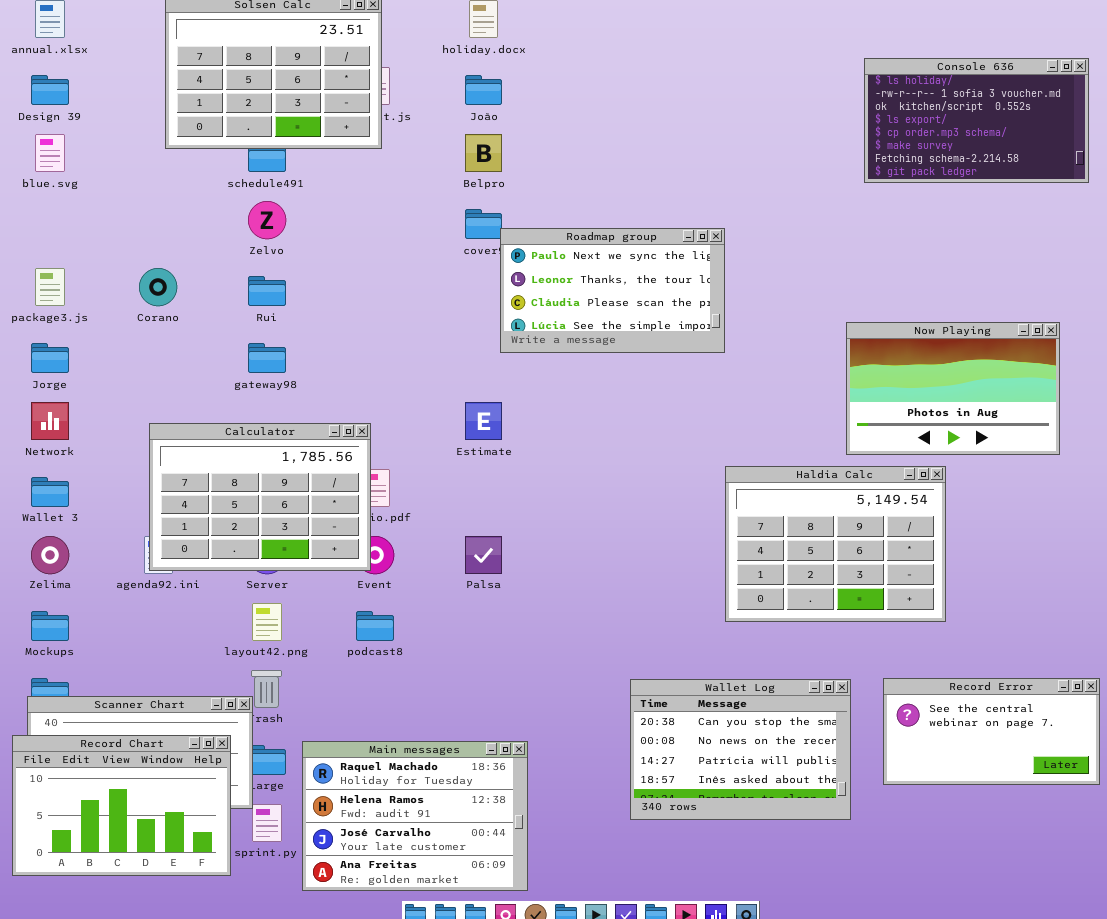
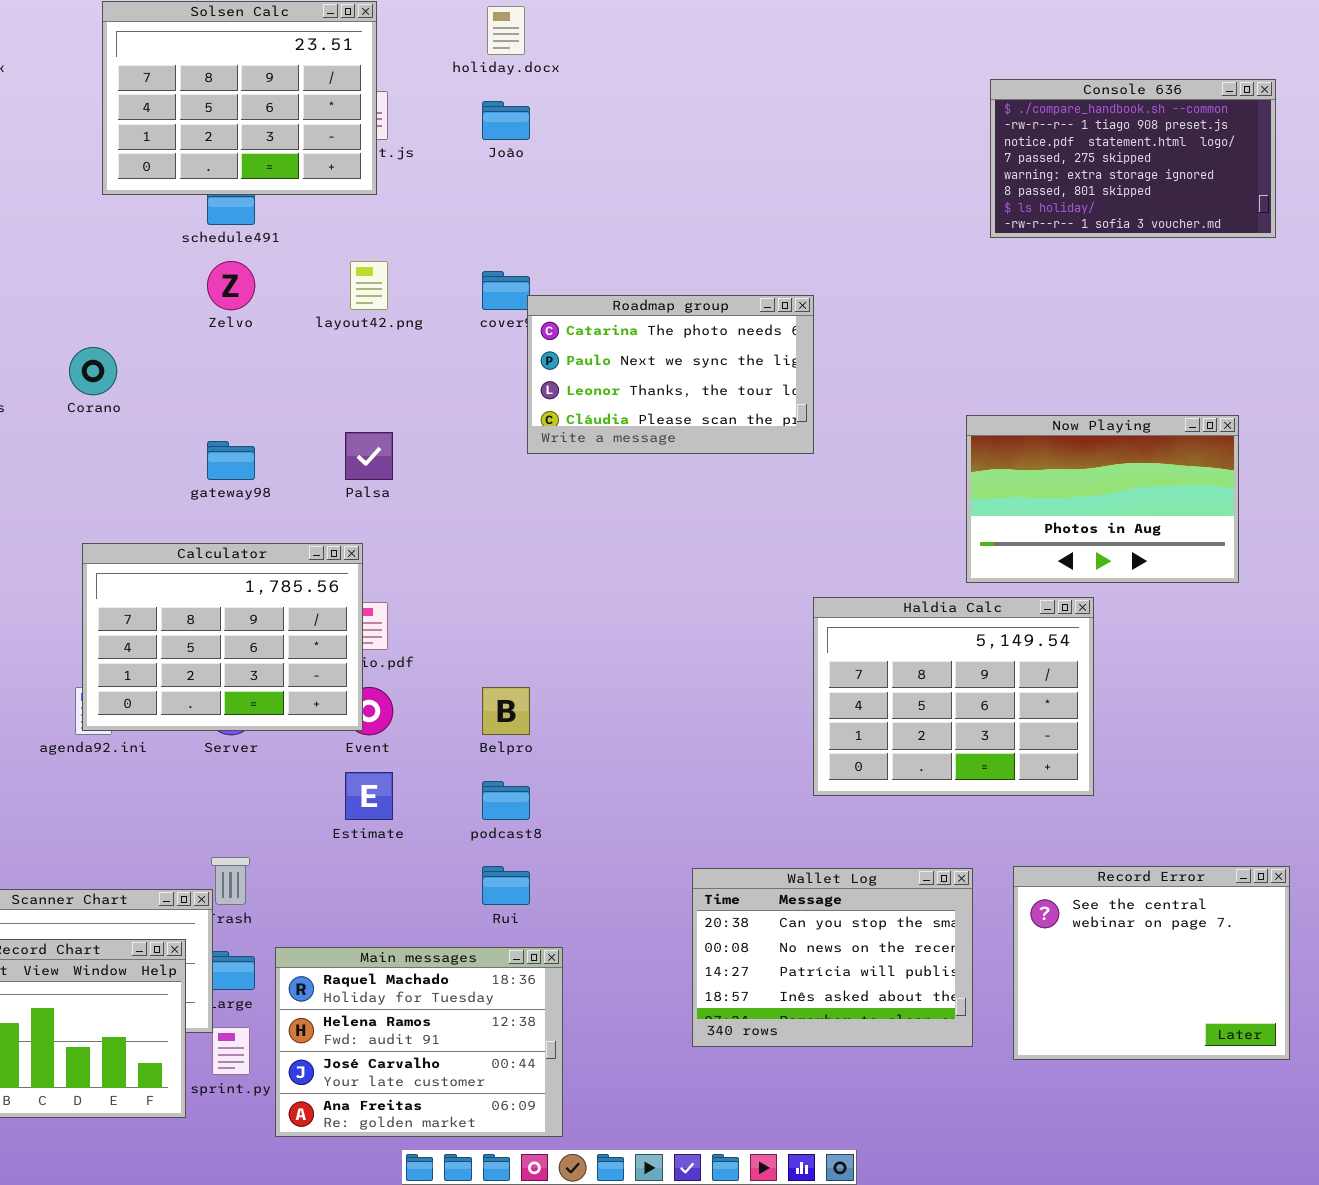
Console 636: [864,58,1089,183] -> [990,79,1276,238], scrolled up 6 rows
Belpro: [465,134,502,172] -> [482,687,530,735], moved
Roadmap group: [500,228,725,353] -> [527,295,814,454], scrolled up 1 row
Rui: [248,276,286,306] -> [482,866,530,905], moved
Estimate: [465,402,502,440] -> [345,772,393,820], moved
Palsa: [465,536,502,574] -> [345,432,393,480], moved
layout42.png: [252,603,282,641] -> [350,261,388,310], moved
podcast8: [356,611,394,641] -> [482,781,530,820], moved
Record Error: [883,678,1100,785] -> [1013,866,1290,1060], resized

